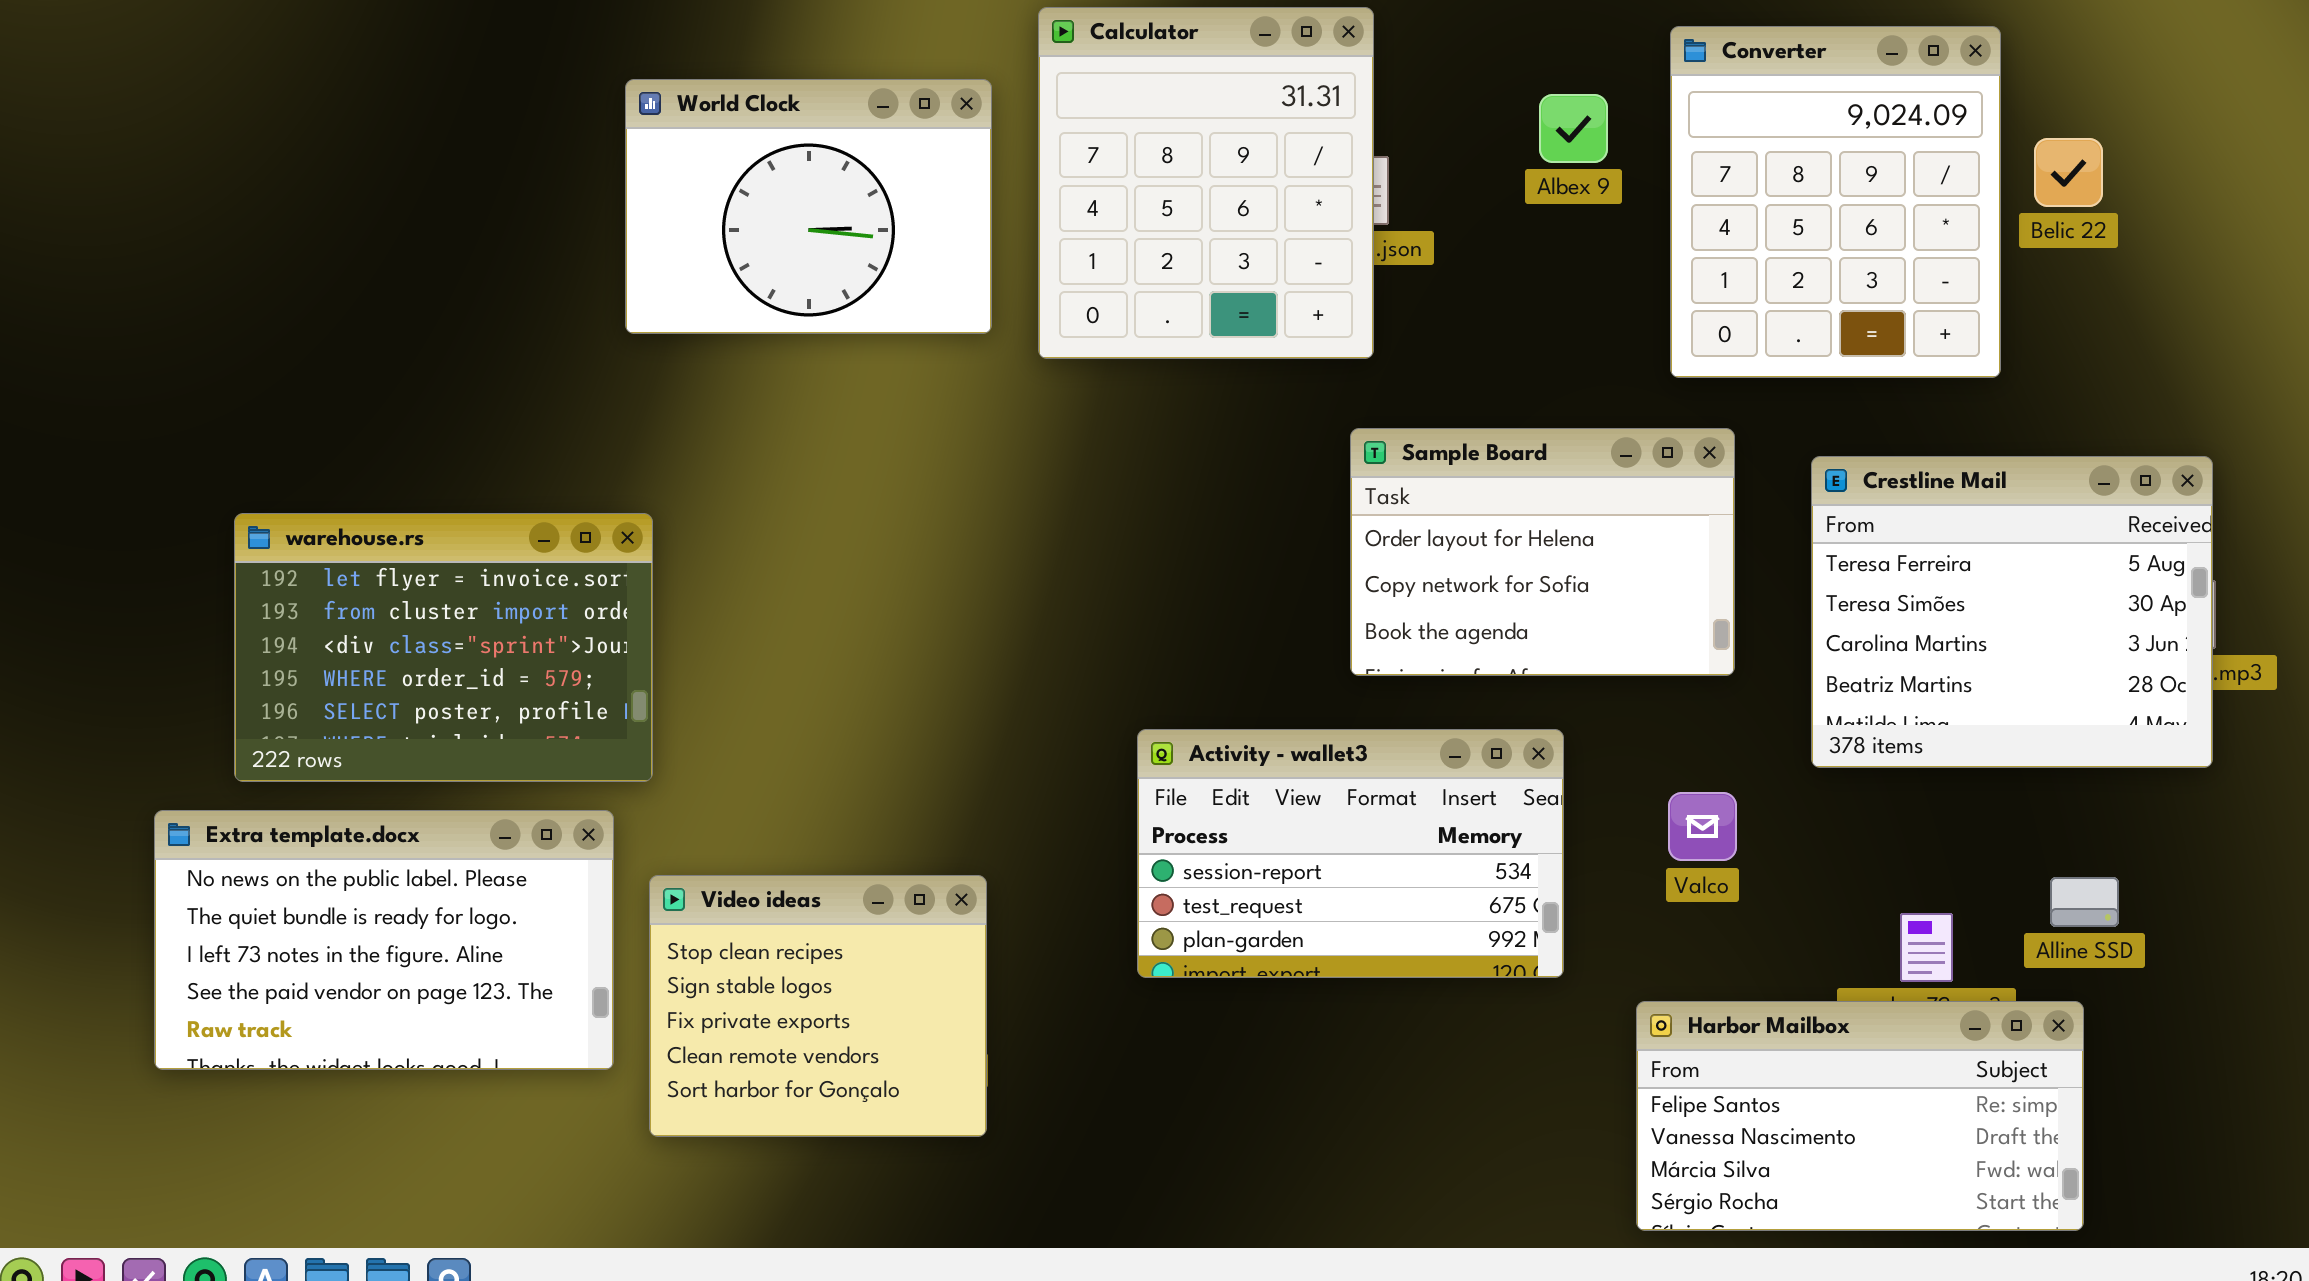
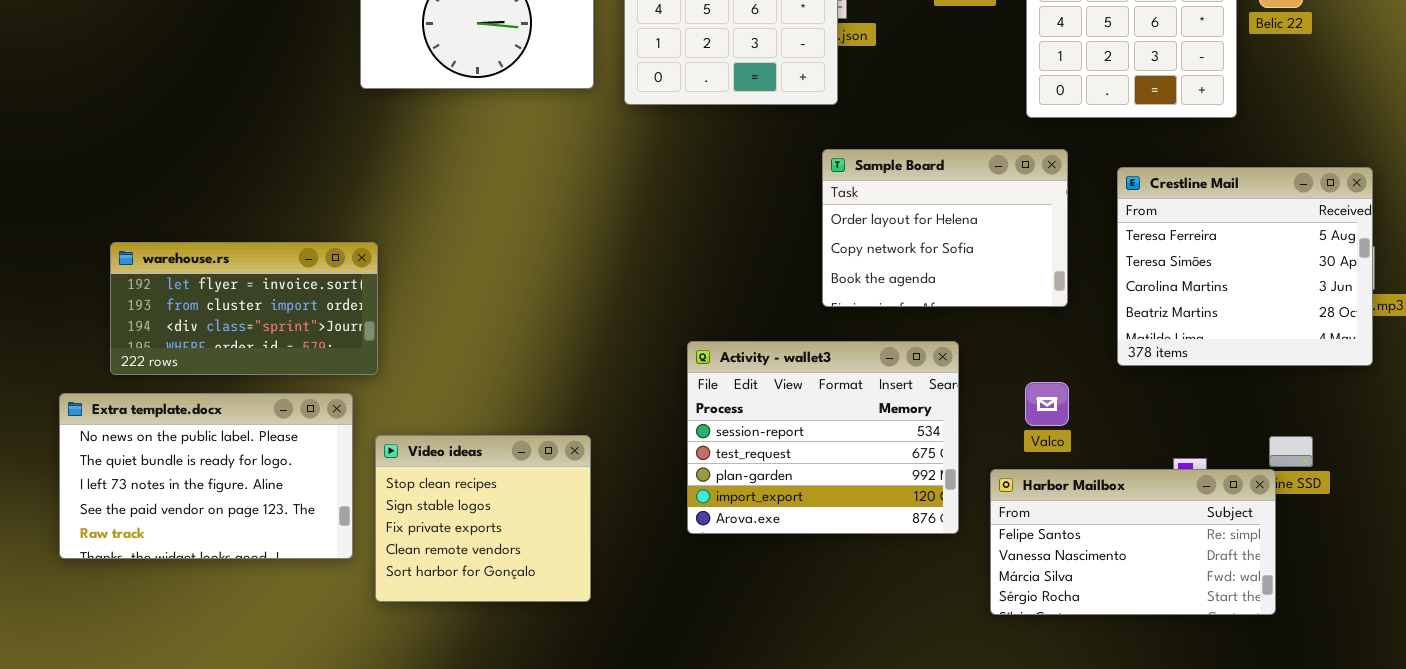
warehouse.rs: [234,513,653,782] -> [110,242,378,375], resized
Activity - wallet3: [1137,729,1564,978] -> [687,341,959,534], resized
Harbor Mailbox: [1636,1001,2084,1231] -> [990,469,1276,615], moved

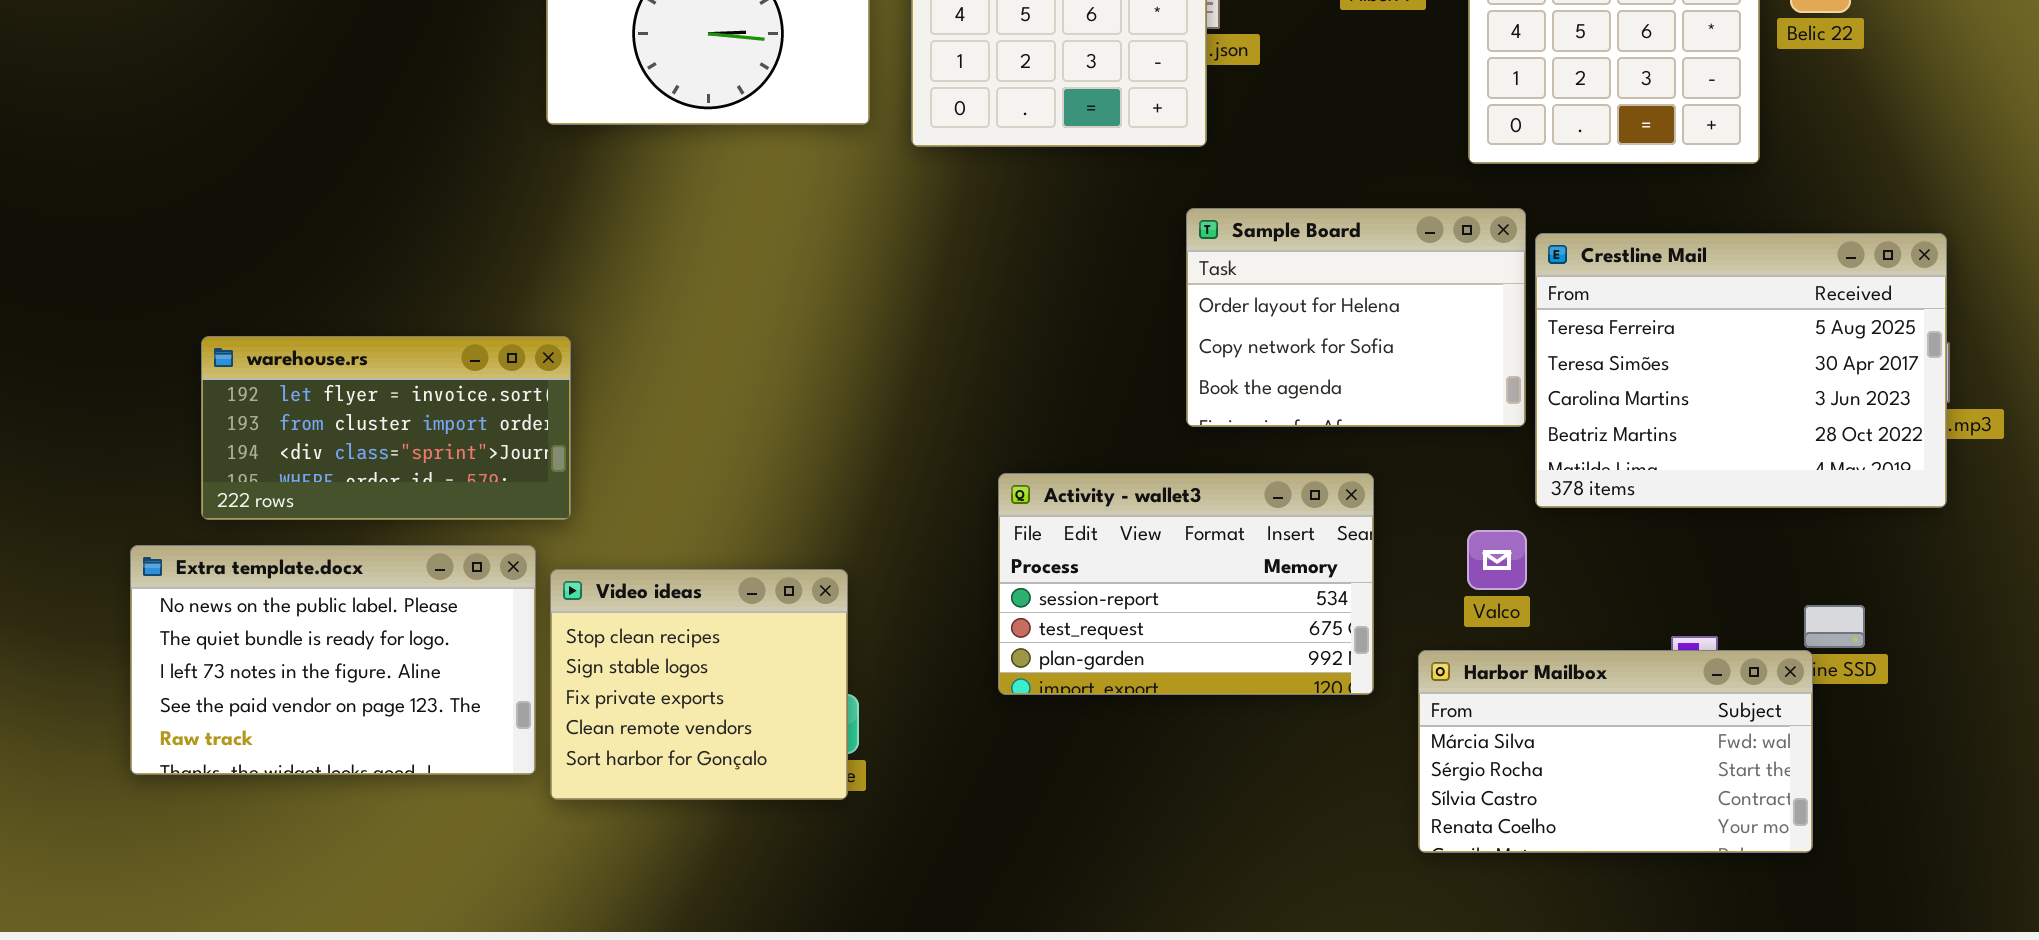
Crestline Mail: [1117,167,1373,366] -> [1535,233,1947,508], resized
Activity - wallet3: [687,341,959,534] -> [998,473,1374,695], resized
Video ideas: [375,435,591,602] -> [550,569,848,800], moved
Harbor Mailbox: [990,469,1276,615] -> [1418,650,1813,853], scrolled down 2 rows

